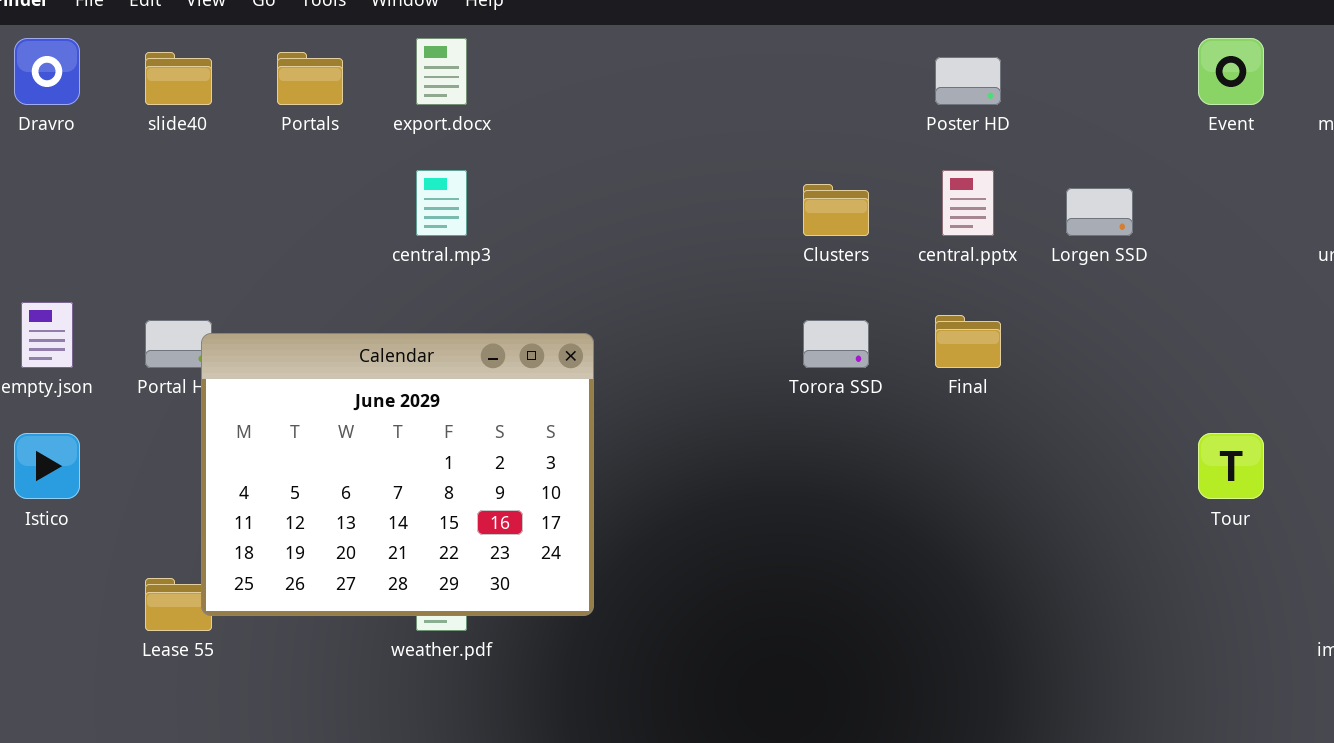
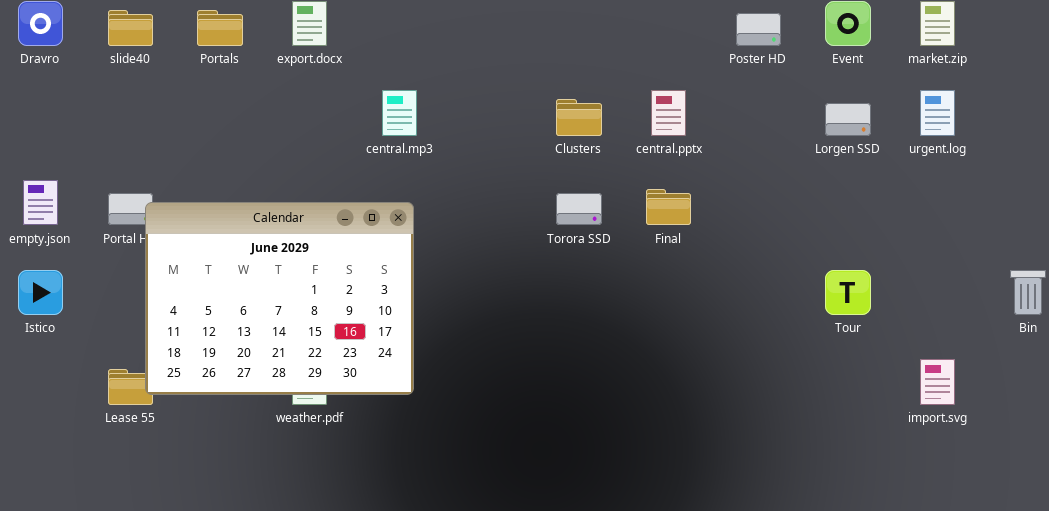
Poster HD: [935,57,1001,105] -> [736,13,781,46], moved
central.mp3: [416,170,467,236] -> [382,90,417,136], moved
Lorgen SSD: [1066,188,1133,236] -> [825,103,871,136], moved

